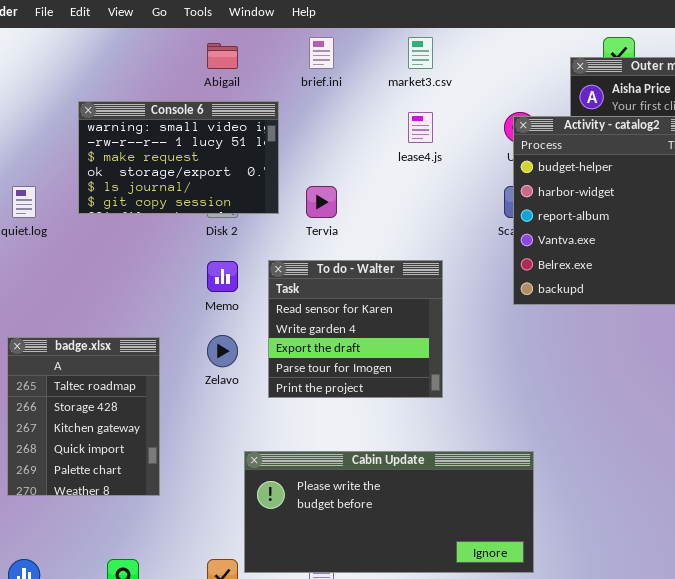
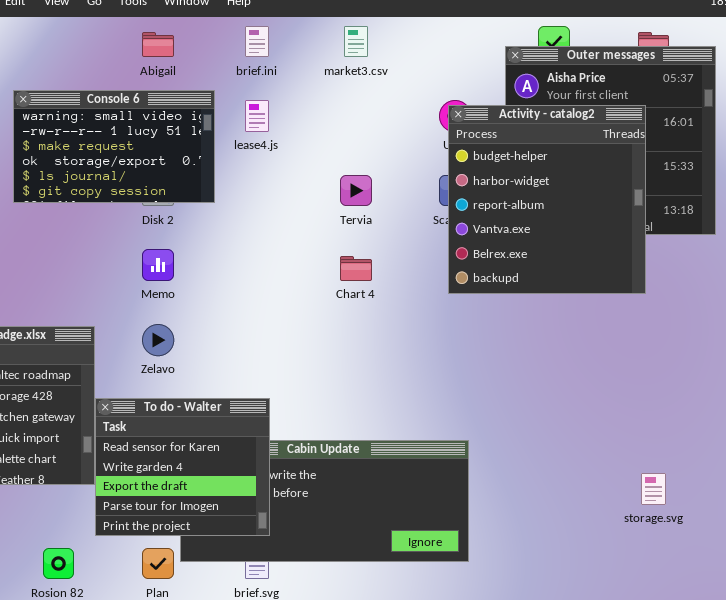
lease4.js: [408,112,433,143] -> [245,100,269,132], moved
Tervia: [306,186,337,218] -> [340,175,372,206], moved
To do - Walter: [268,260,443,398] -> [95,398,270,536], moved

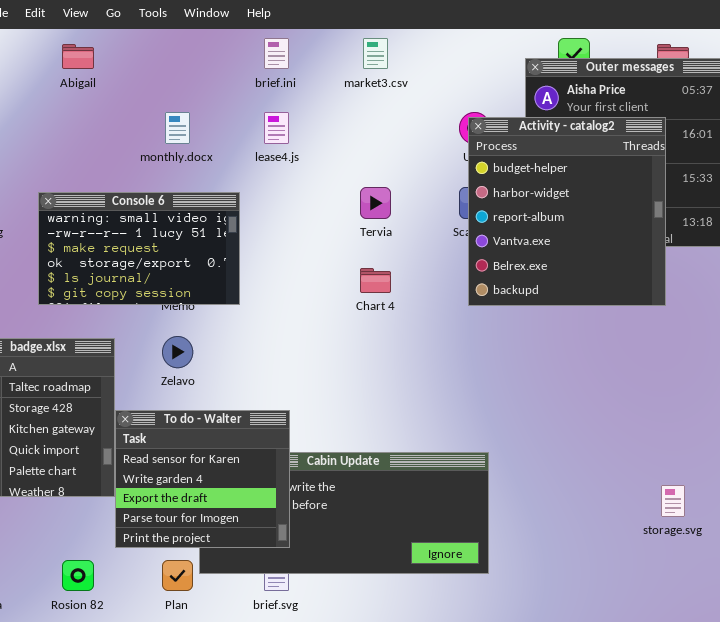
Abigail: [142,32,174,57] -> [62,44,94,69], moved
Console 6: [13,90,215,203] -> [38,192,240,305], moved

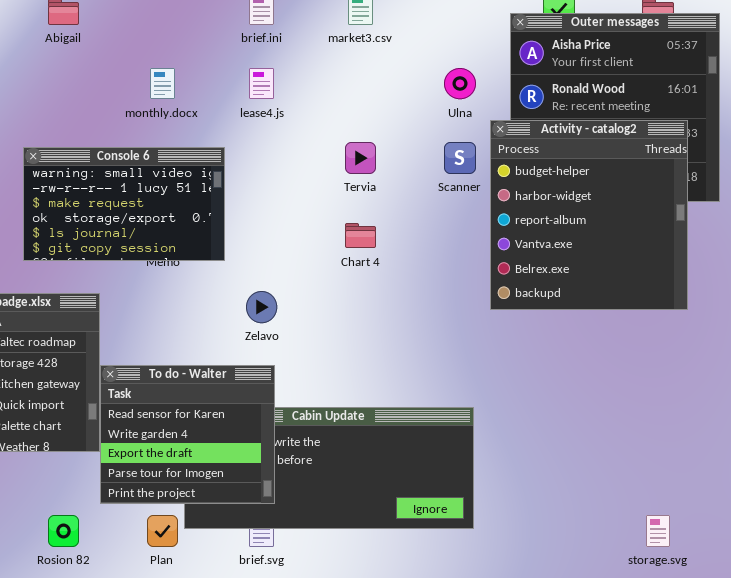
Activity - catalog2: [468,117,666,306] -> [490,120,688,310], moved
Zelavo: [162,336,193,368] -> [246,291,277,323], moved
storage.svg: [661,485,685,517] -> [646,515,670,547], moved

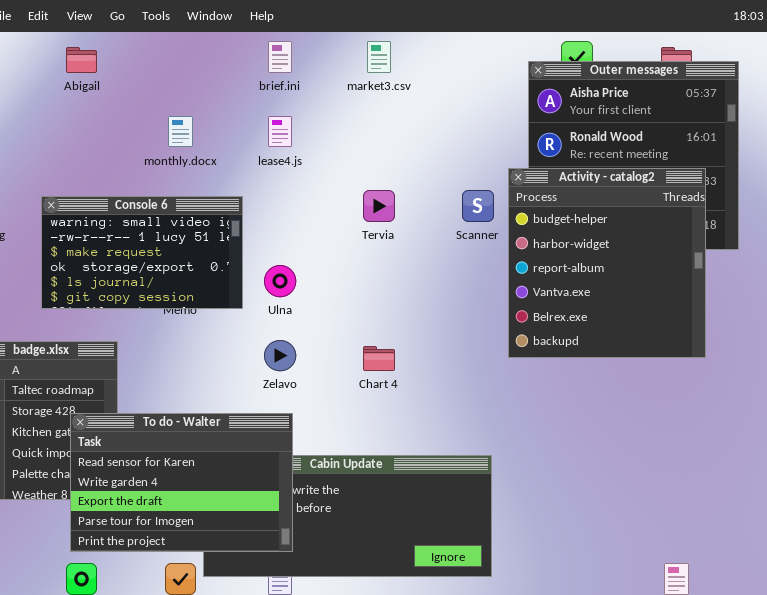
Ulna: [444,68,476,99] -> [264,265,296,297], moved
Chart 4: [345,223,376,248] -> [363,346,395,371], moved
To do - Walter: [100,365,275,504] -> [70,413,293,552], resized

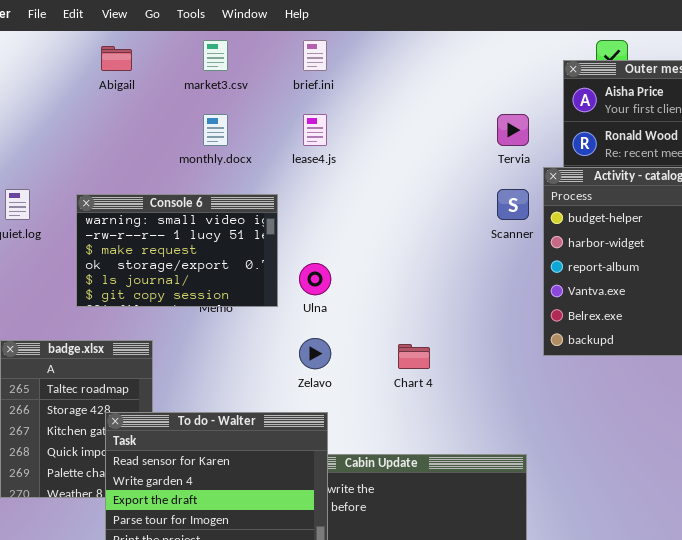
market3.csv: [367,41,391,73] -> [203,40,228,71], moved
Tervia: [363,190,395,222] -> [497,114,529,146], moved

